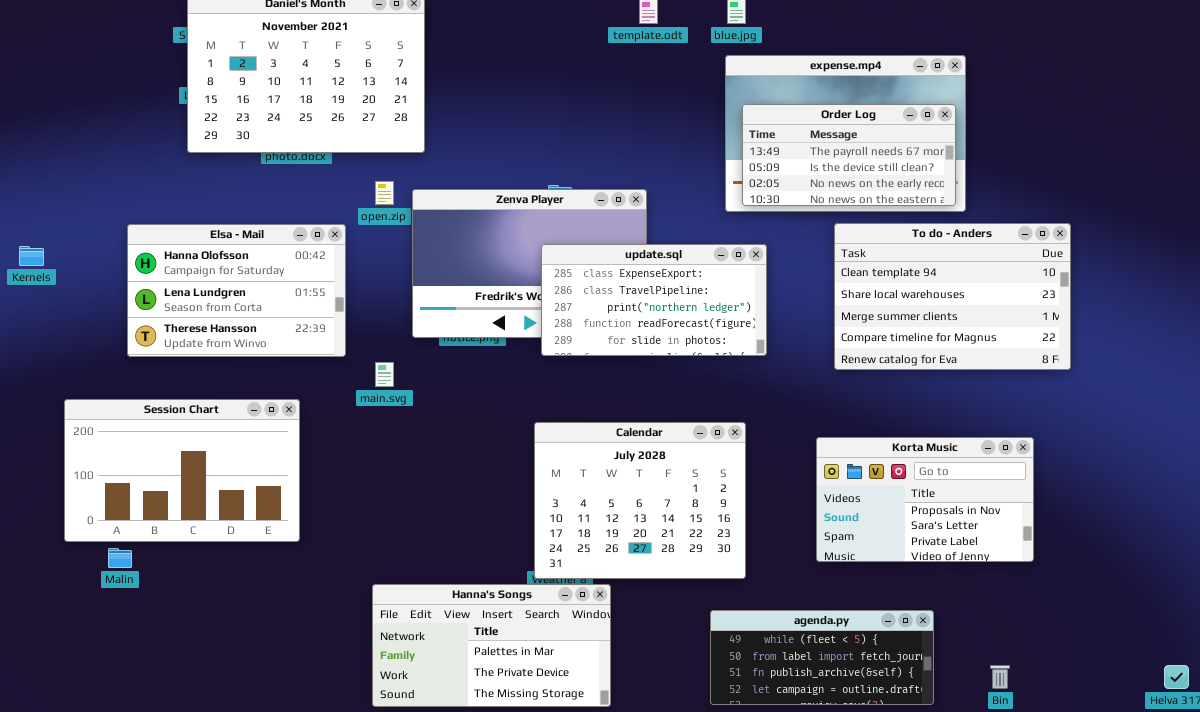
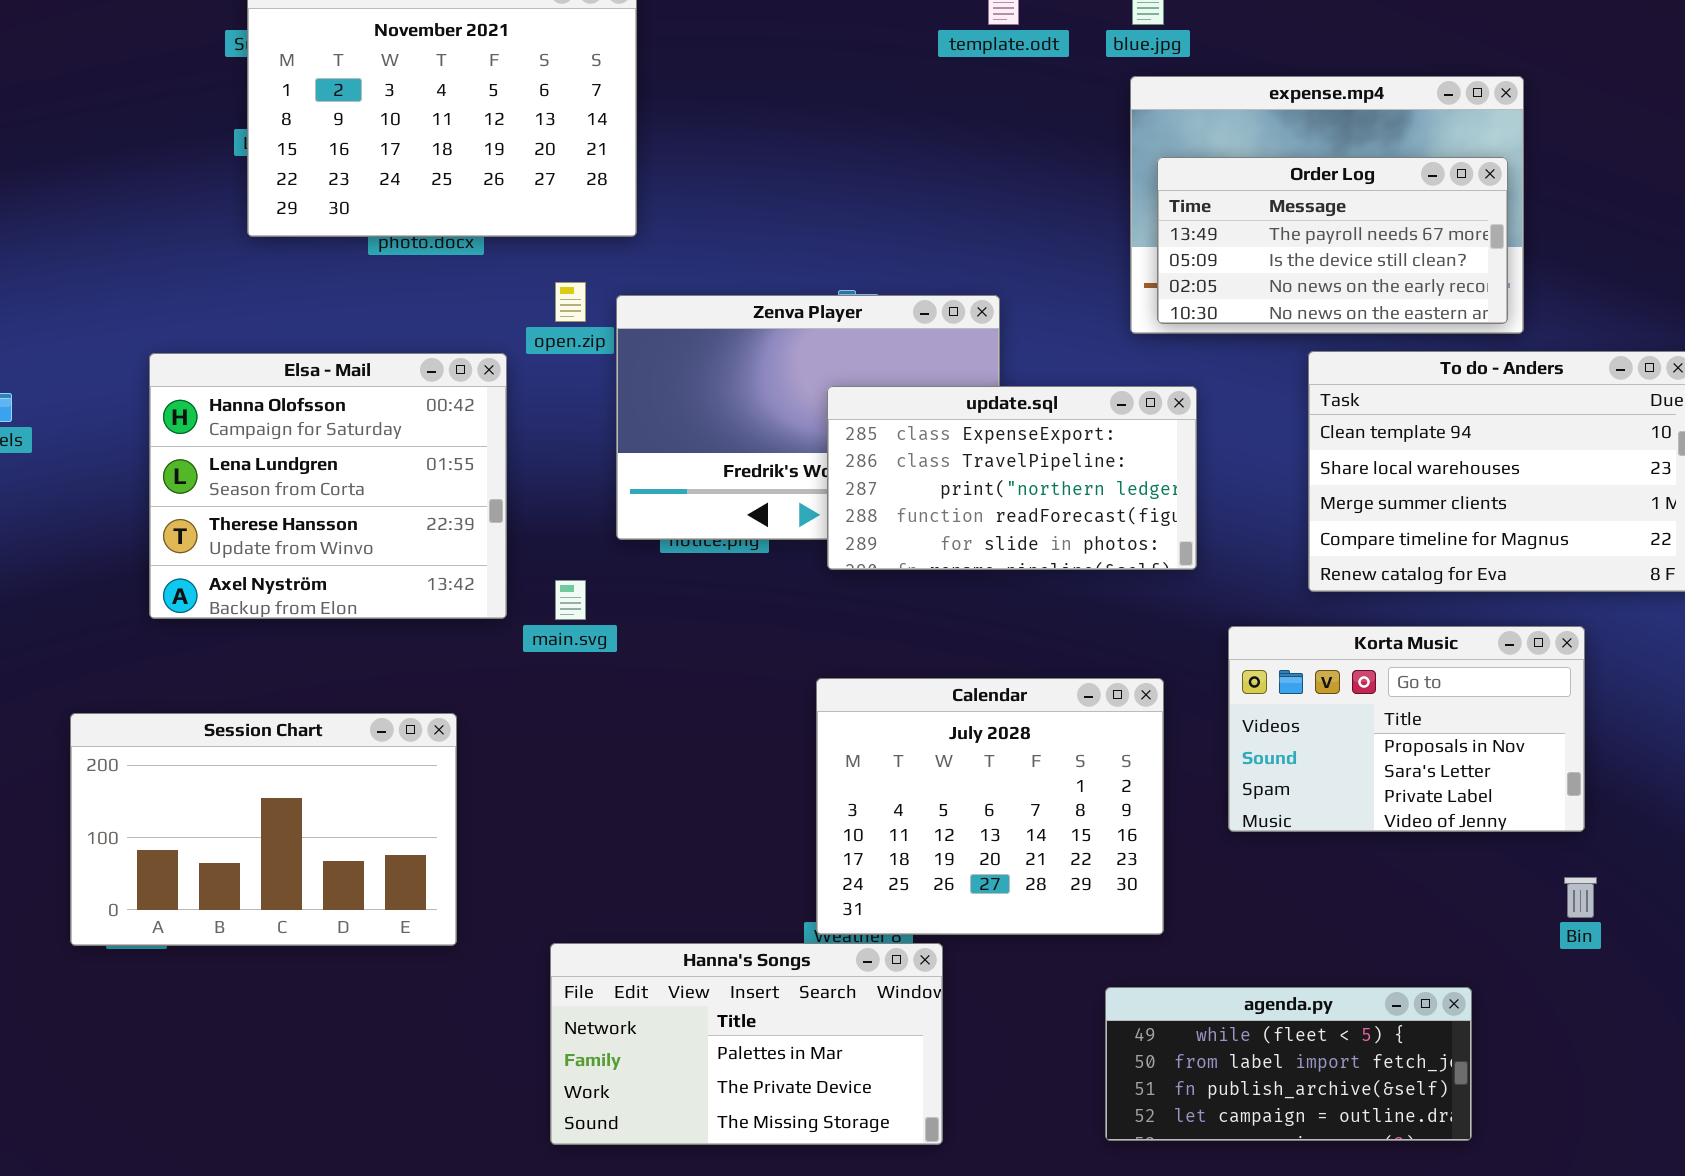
Elsa - Mail: [127,224,346,357] -> [149,353,507,619], resized
Session Chart: [64,399,300,542] -> [70,713,457,946], moved
Korta Music: [816,437,1034,562] -> [1228,626,1585,832], moved
Bin: [990,665,1010,689] -> [1564,877,1597,918], moved

